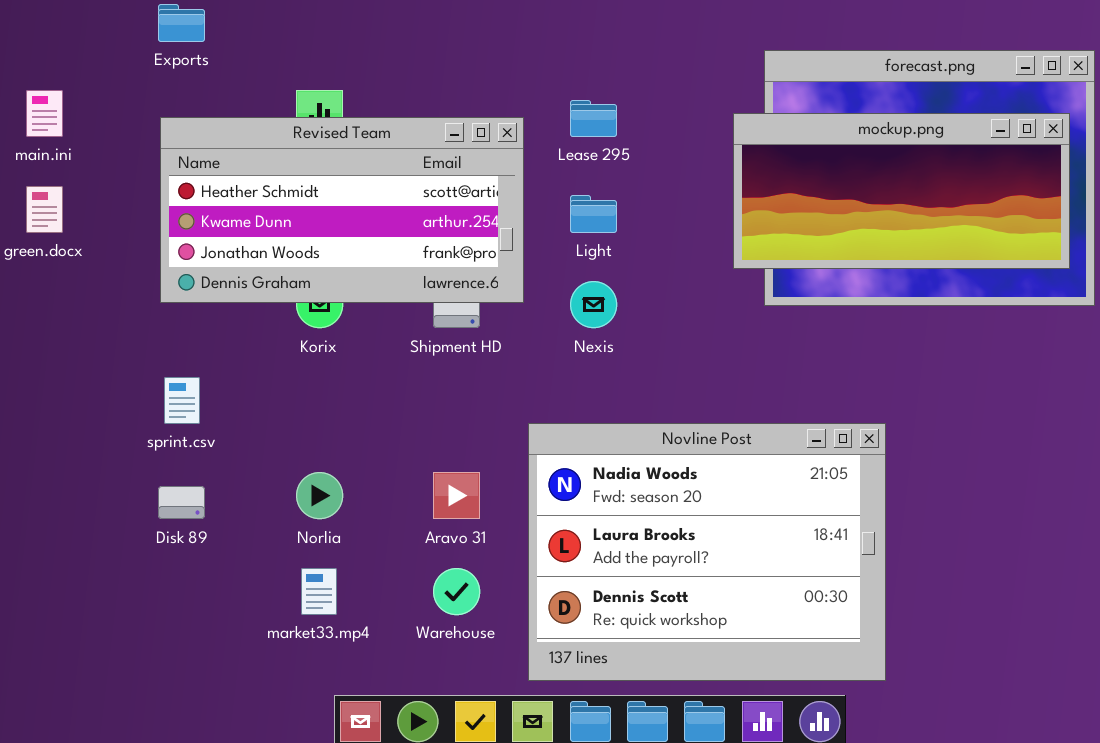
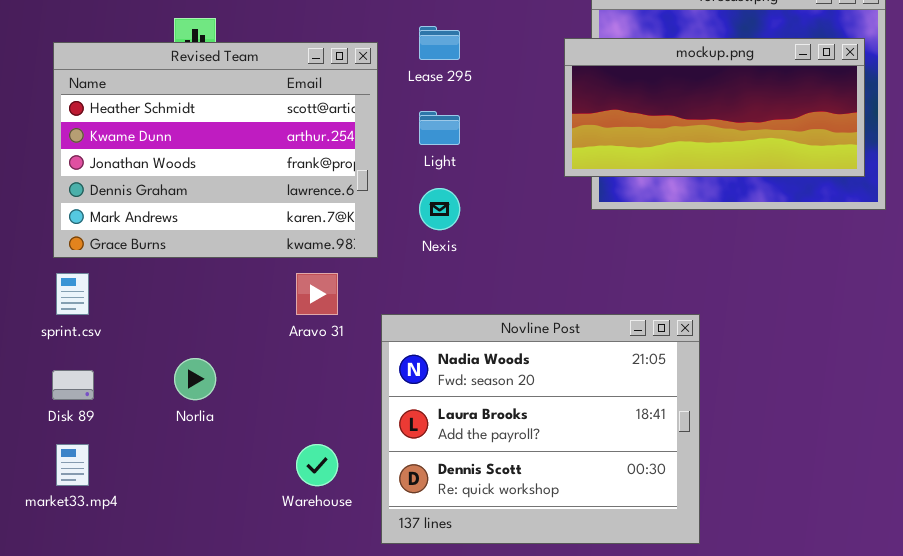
Revised Team: [160,117,524,303] -> [53,42,378,258], resized
Aravo 31: [433,472,480,519] -> [296,273,338,315], moved
market33.mp4: [301,568,337,615] -> [56,444,89,486], moved

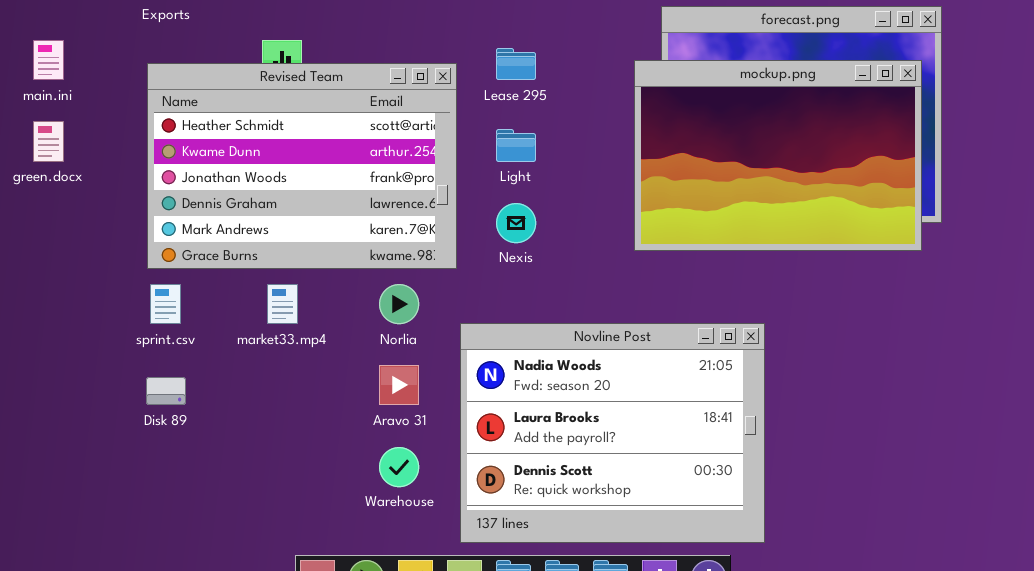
mockup.png: [564,38,865,177] -> [634,60,922,251], resized
Aravo 31: [296,273,338,315] -> [379,365,419,405], moved
Norlia: [174,358,216,400] -> [379,284,419,324], moved
market33.mp4: [56,444,89,486] -> [267,284,298,324], moved

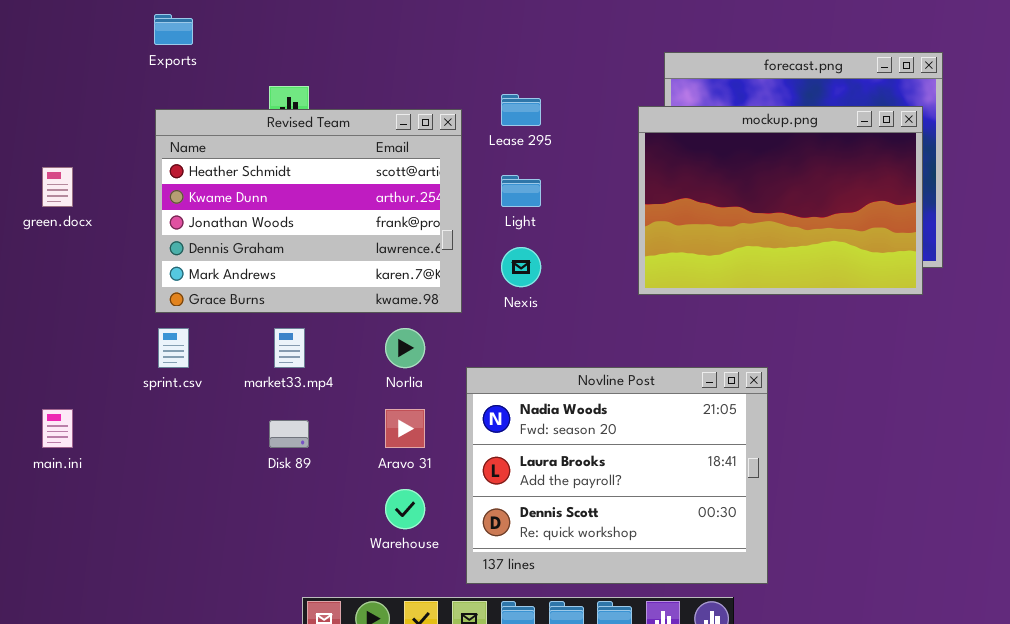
main.ini: [33,40,64,80] -> [42,409,73,448], moved
Disk 89: [146,377,186,405] -> [269,420,309,448], moved

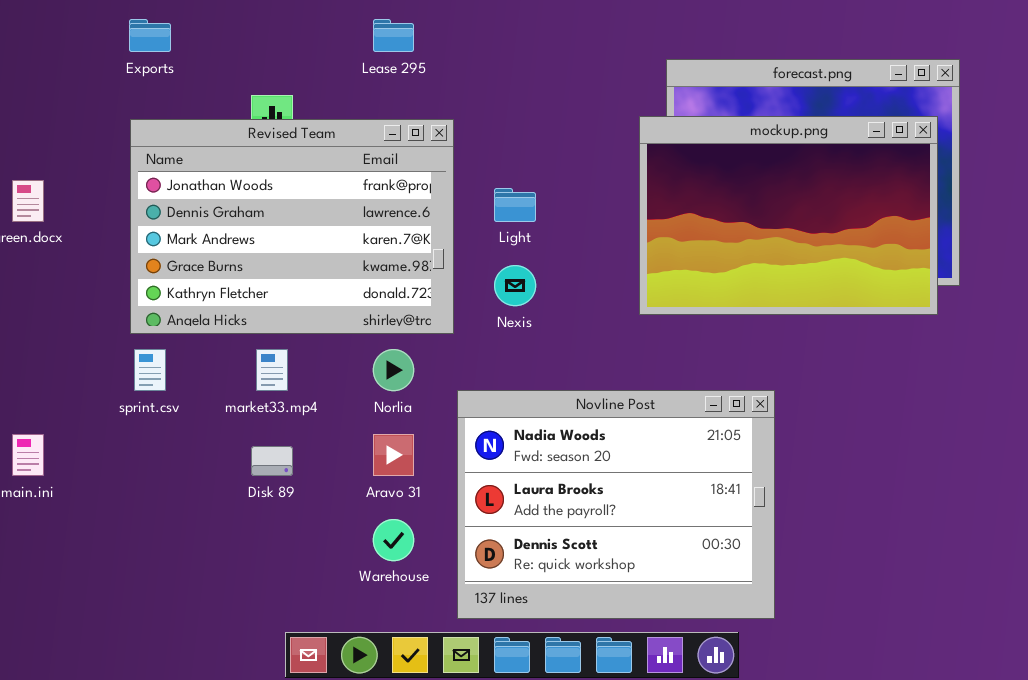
Lease 295: [501,94,541,126] -> [373,19,414,52], moved
Revised Team: [155,109,462,313] -> [130,119,454,334], scrolled down 2 rows

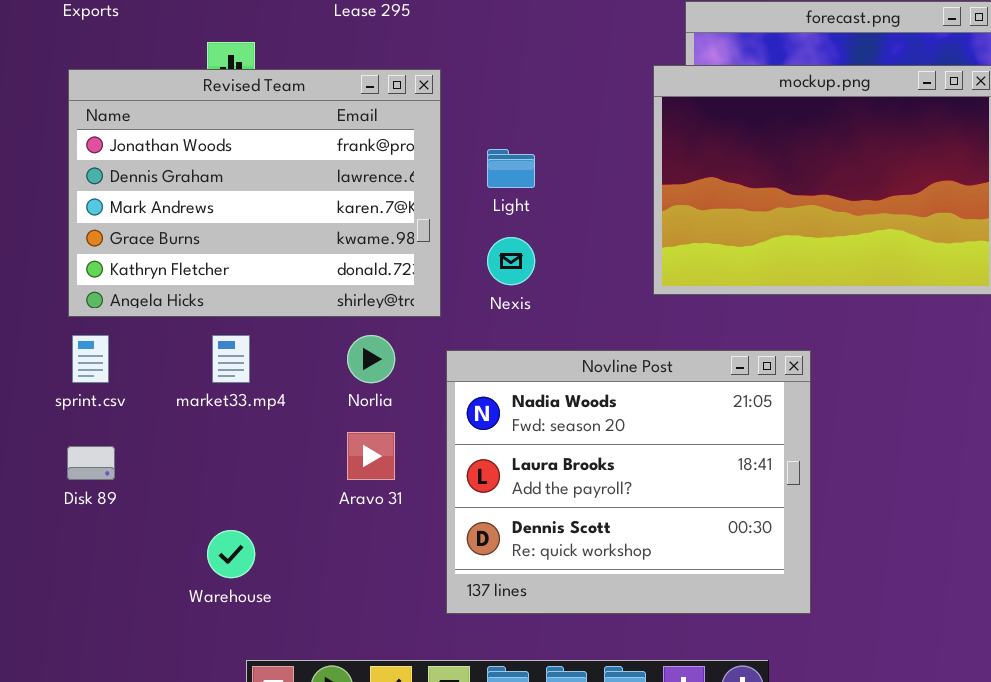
Novline Post: [457,390,775,619] -> [446,350,811,614], moved
Disk 89: [251,446,293,476] -> [67,446,115,480], moved
Warehouse: [373,519,414,561] -> [207,530,255,578], moved

